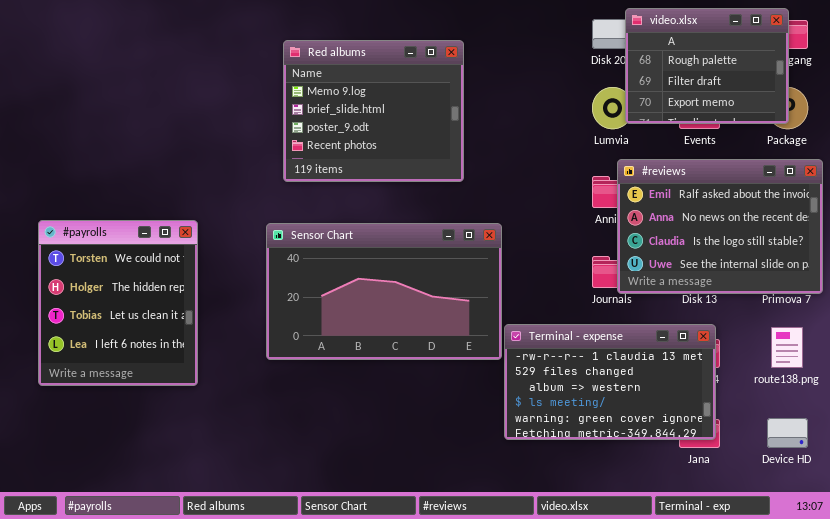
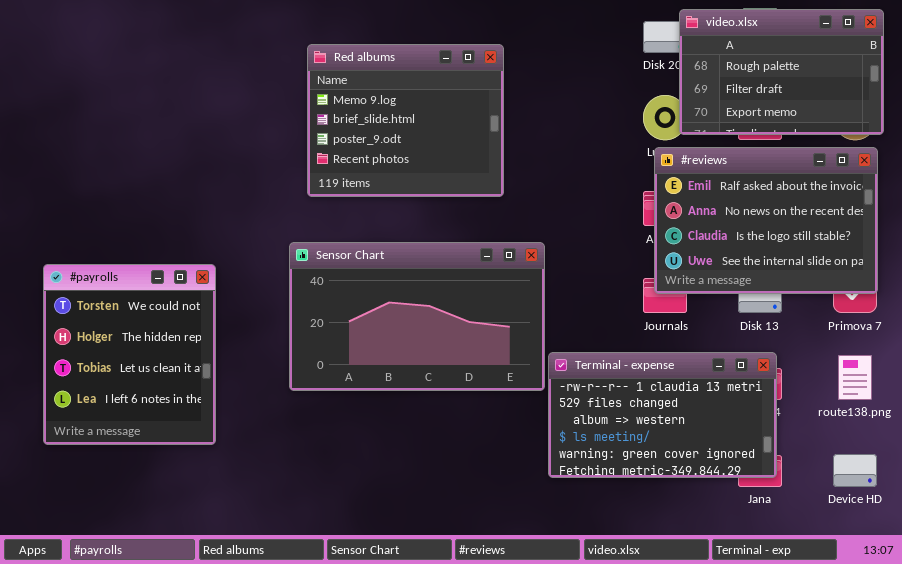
video.xlsx: [625,8,789,124] -> [679,9,884,135], resized
#reviews: [617,159,823,294] -> [654,147,878,294], moved
#payrolls: [38,220,198,386] -> [43,264,216,445], moved

